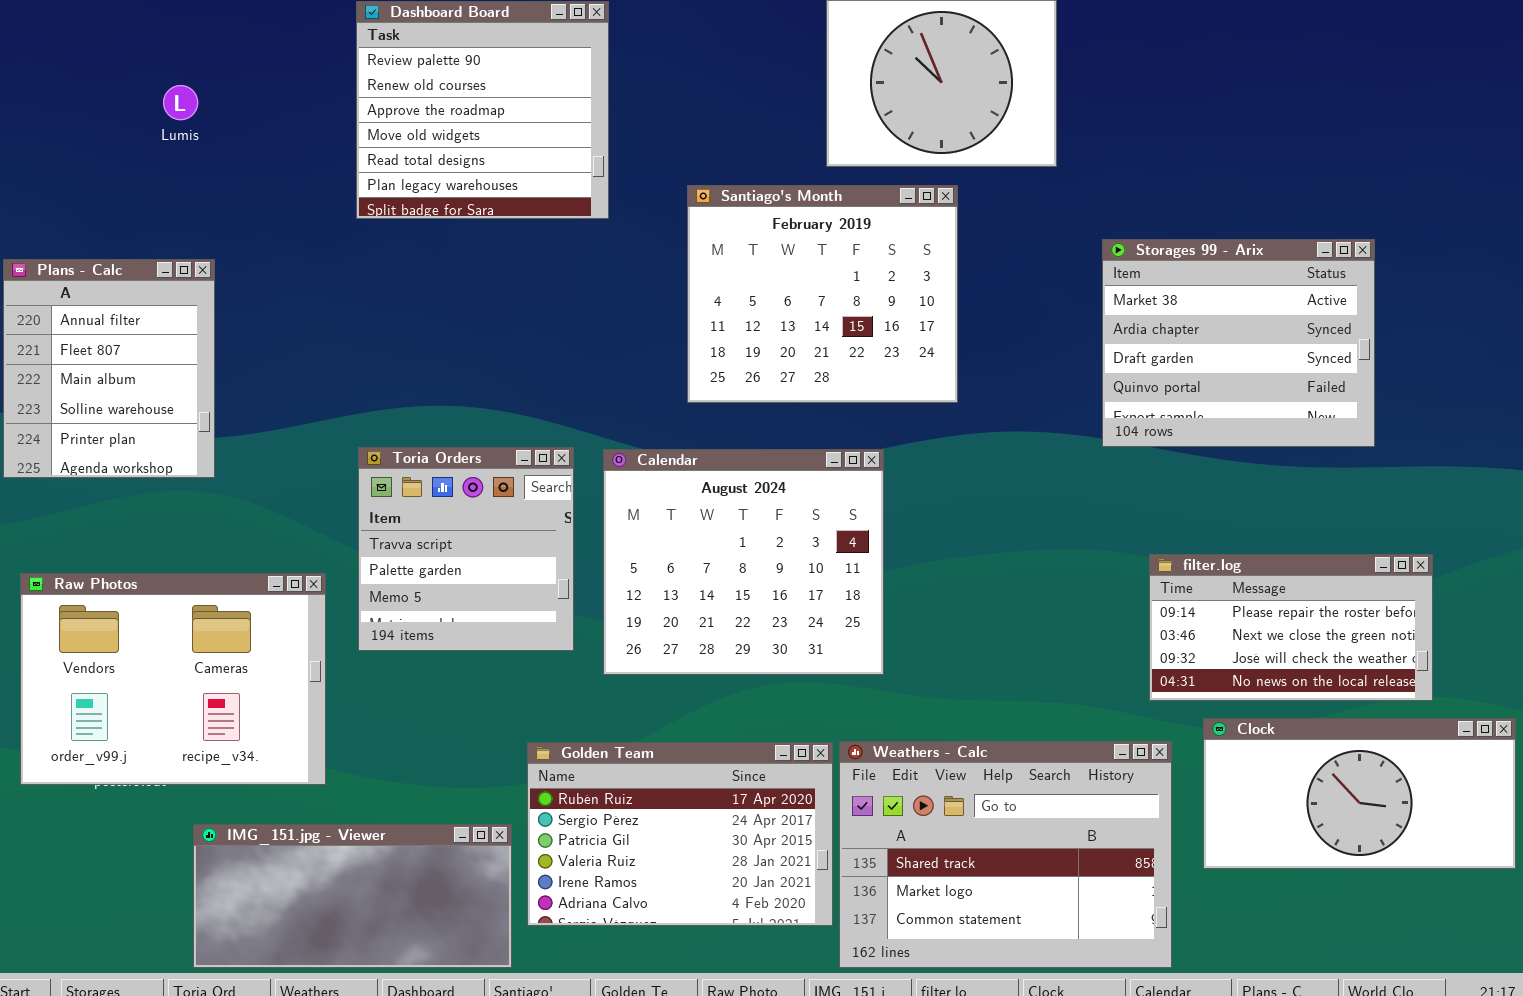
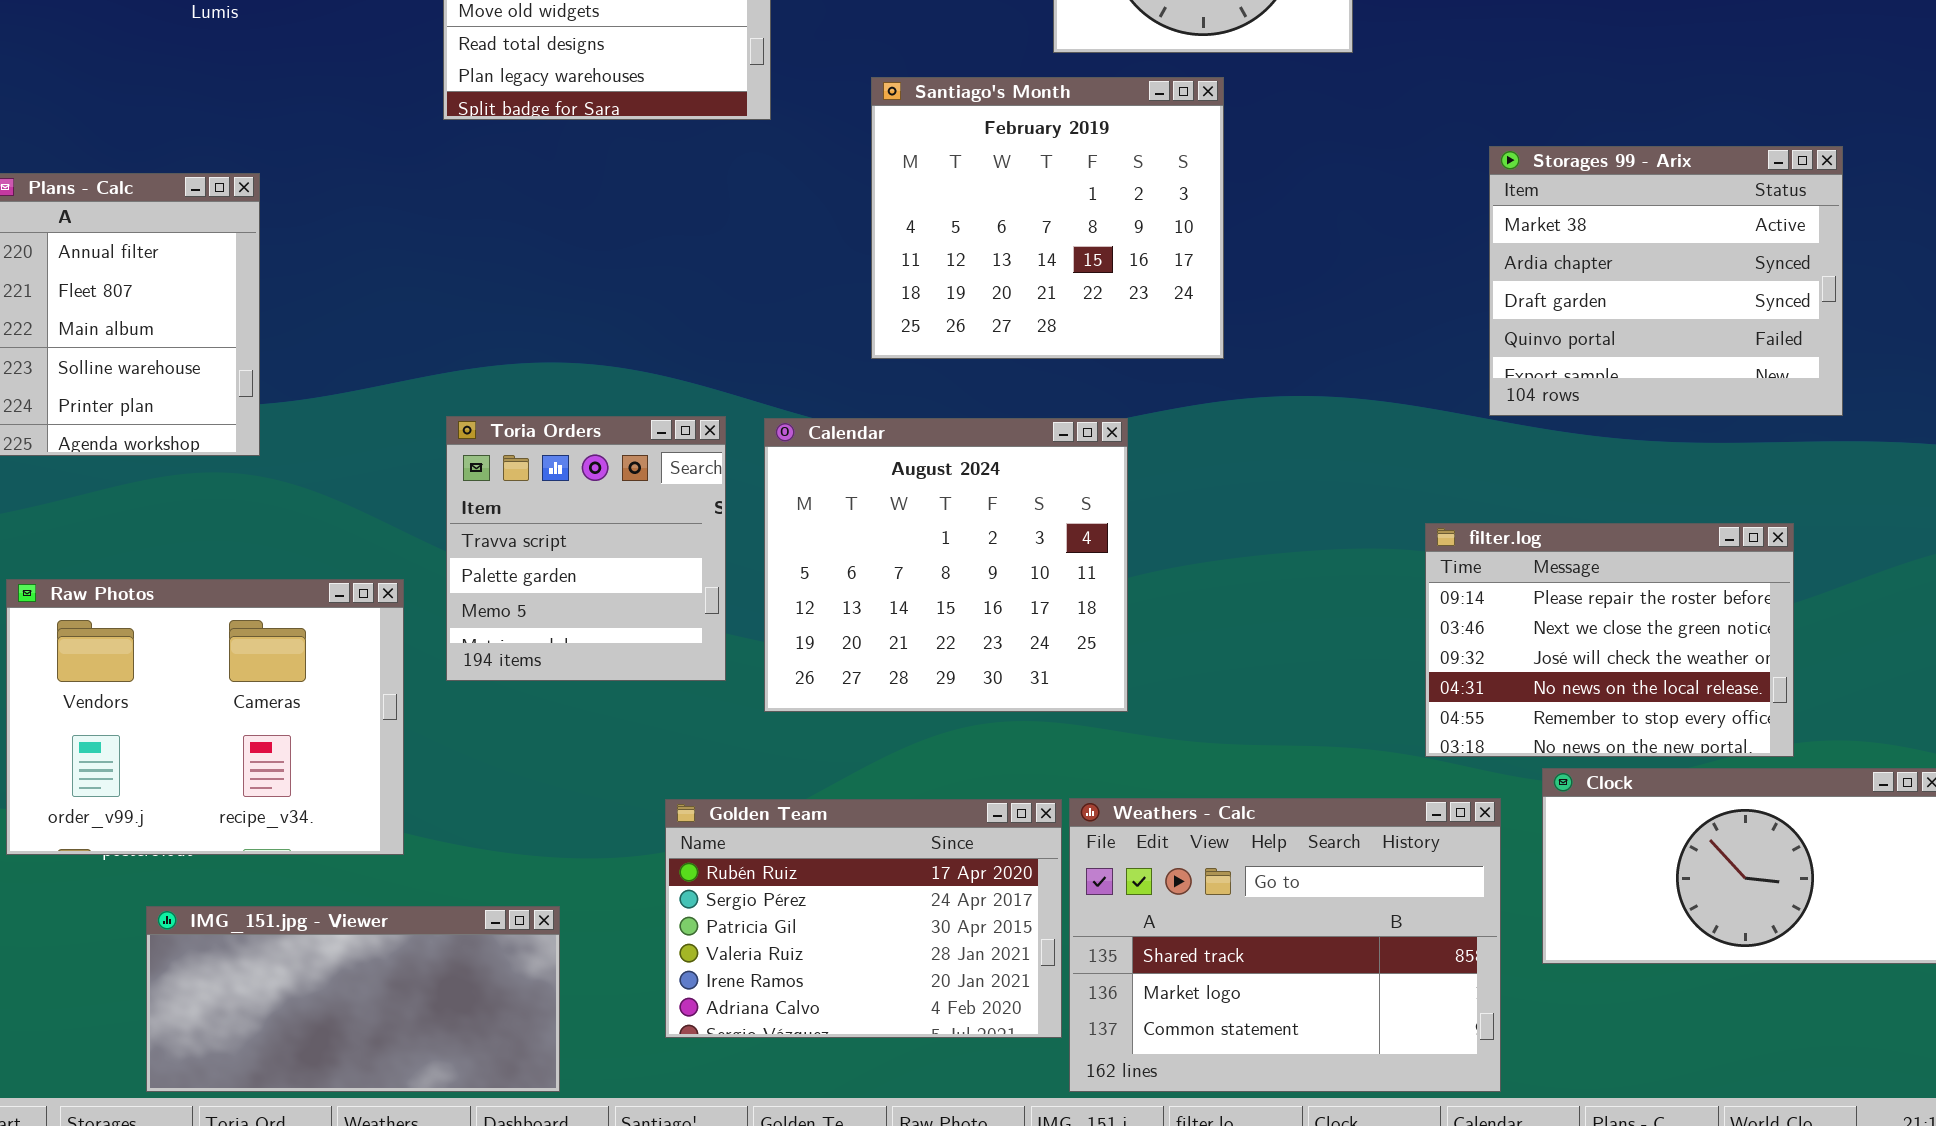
Storages 99 - Arix: [1102,239,1375,447] -> [1489,146,1843,416], moved
filter.log: [1149,554,1433,701] -> [1425,523,1794,757], moved, resized
IMG_151.jpg - Viewer: [193,824,512,968] -> [146,906,560,1092], moved

